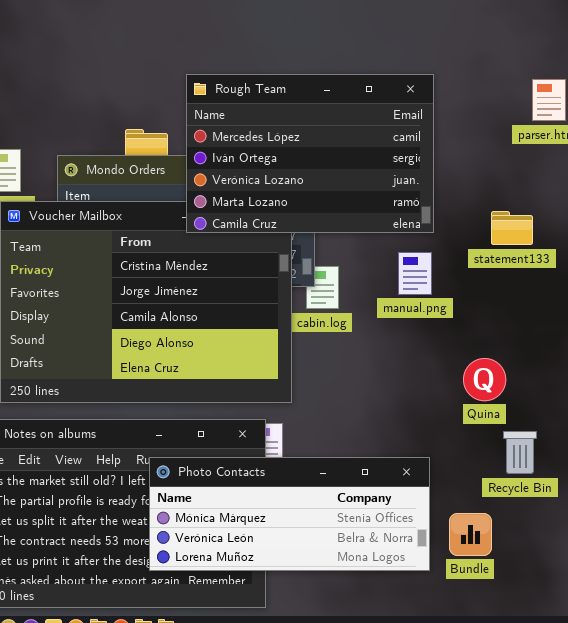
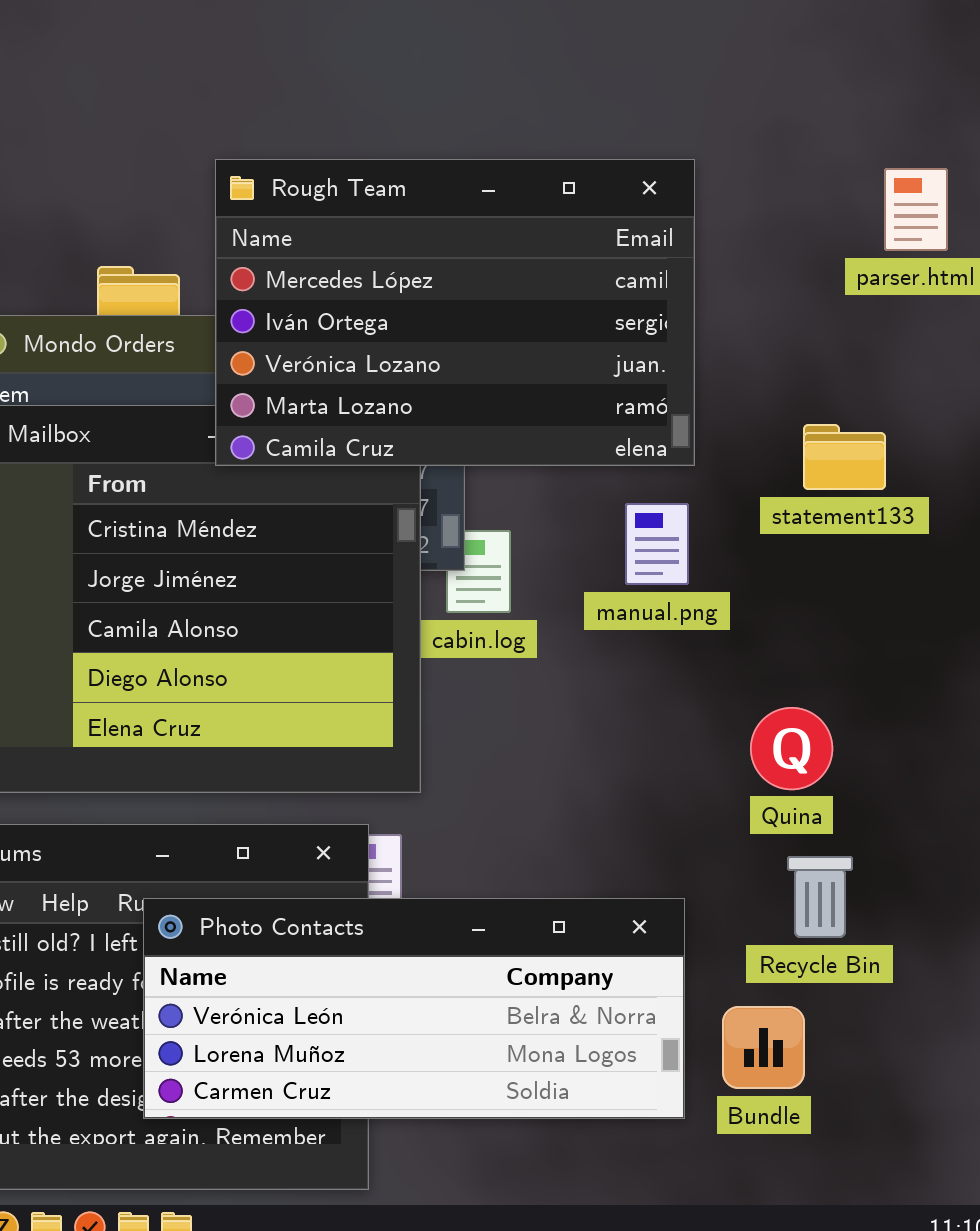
Recycle Bin: [503,431,537,474] -> [787,856,853,938], moved
Photo Contacts: [149,457,430,571] -> [143,898,685,1119], scrolled down 1 row

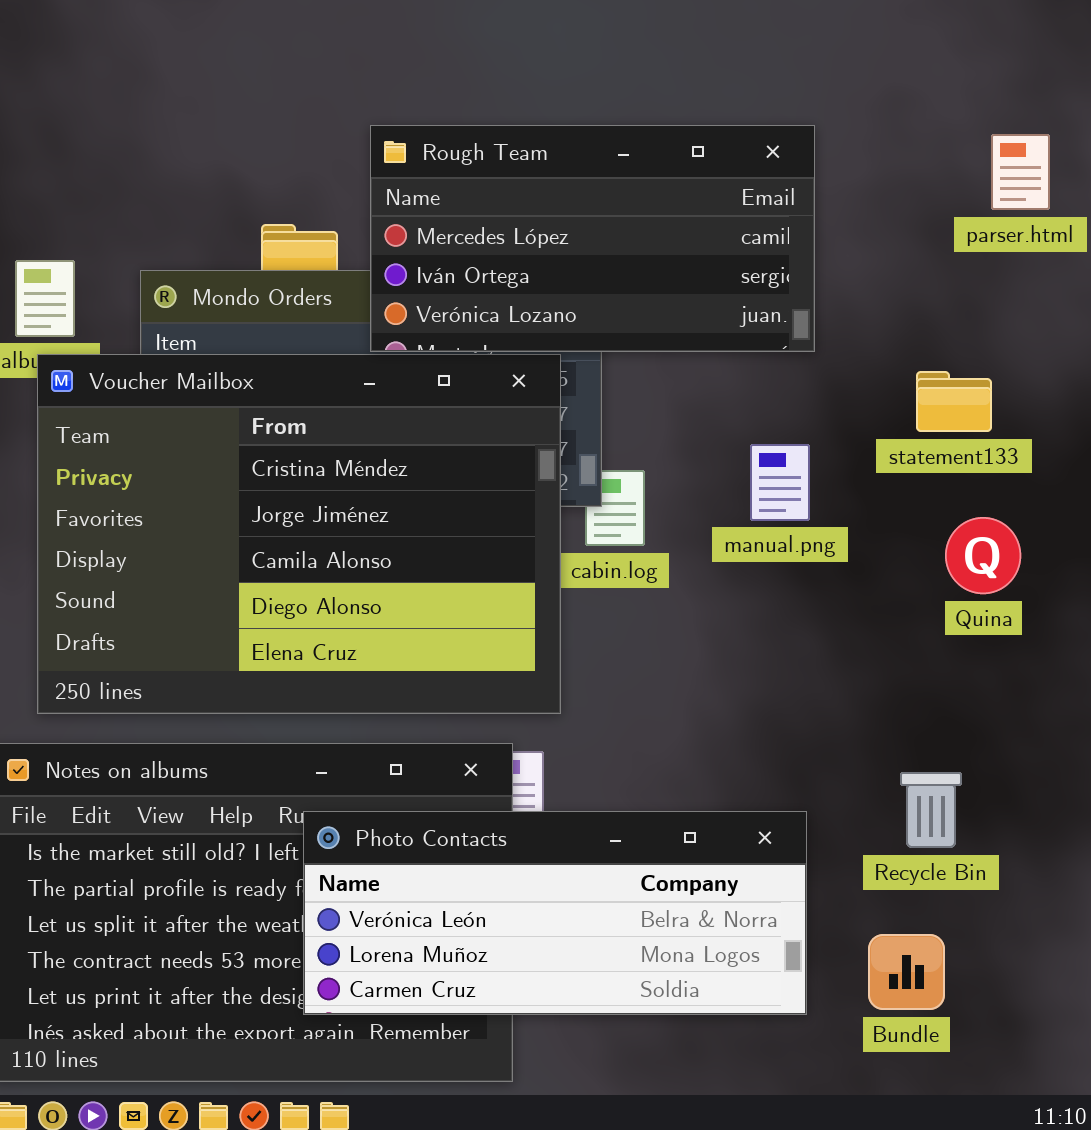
Rough Team: [215,159,695,466] -> [370,125,815,352], resized
Quina: [750,707,833,790] -> [945,517,1021,594], moved
Bundle: [722,1006,805,1089] -> [868,934,945,1010], moved

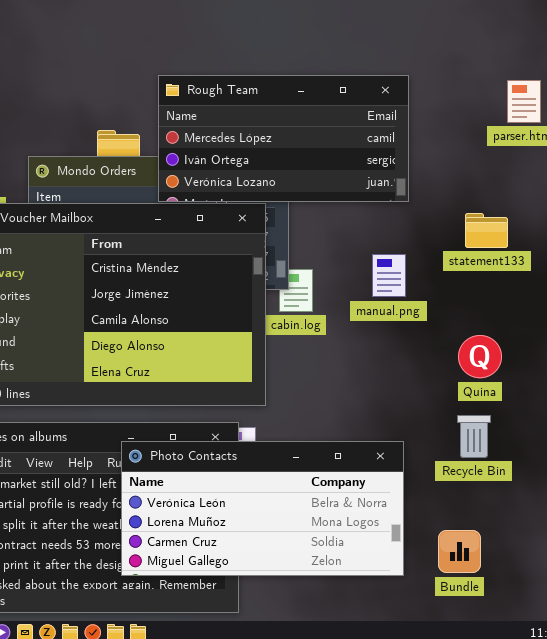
Quina: [945,517,1021,594] -> [458,335,502,378], moved
Recycle Bin: [900,772,962,848] -> [457,415,491,458], moved
Photo Contacts: [303,811,807,1015] -> [121,441,404,576], resized

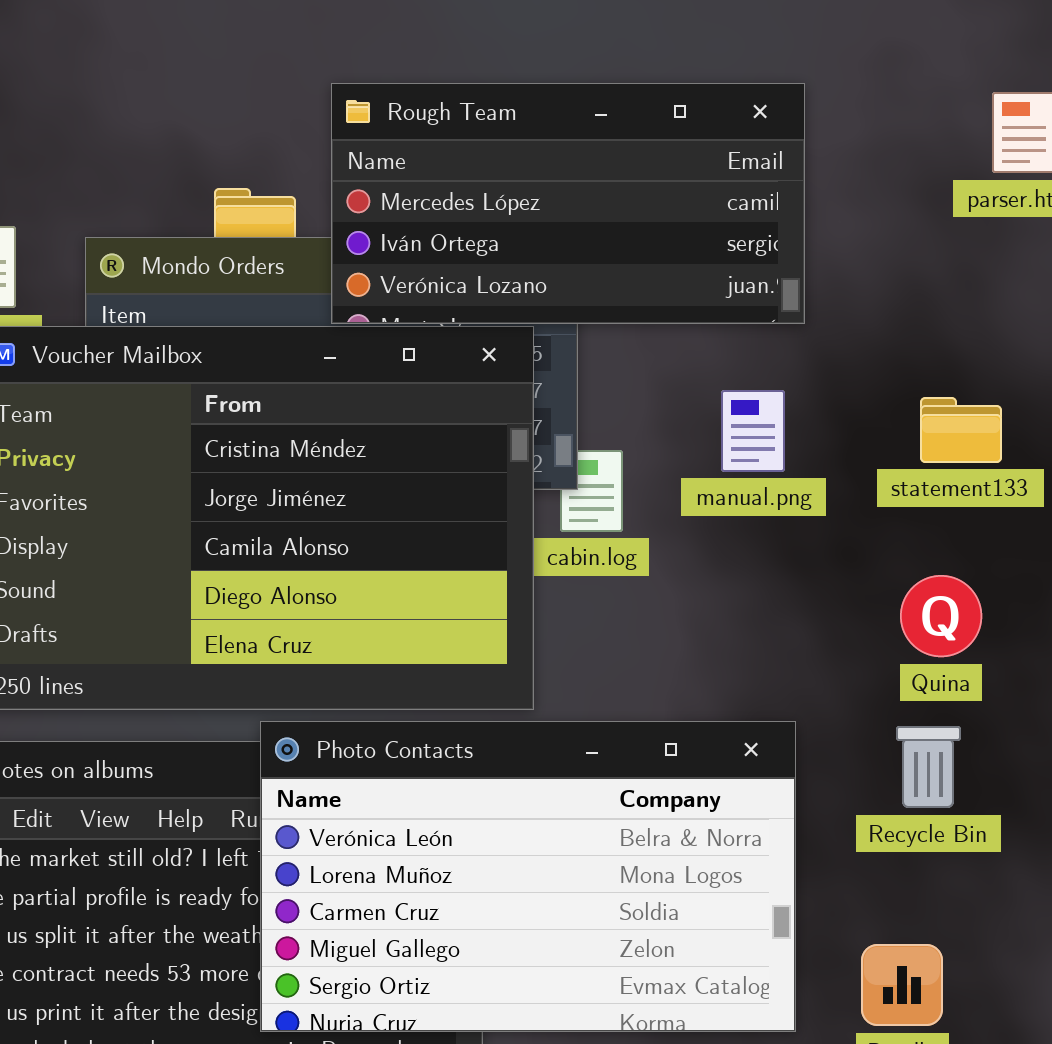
statement133: [465,213,508,248] -> [920,397,1002,463], moved
manual.png: [372,254,406,297] -> [721,390,785,472], moved
Photo Contacts: [121,441,404,576] -> [260,721,796,1032], resized

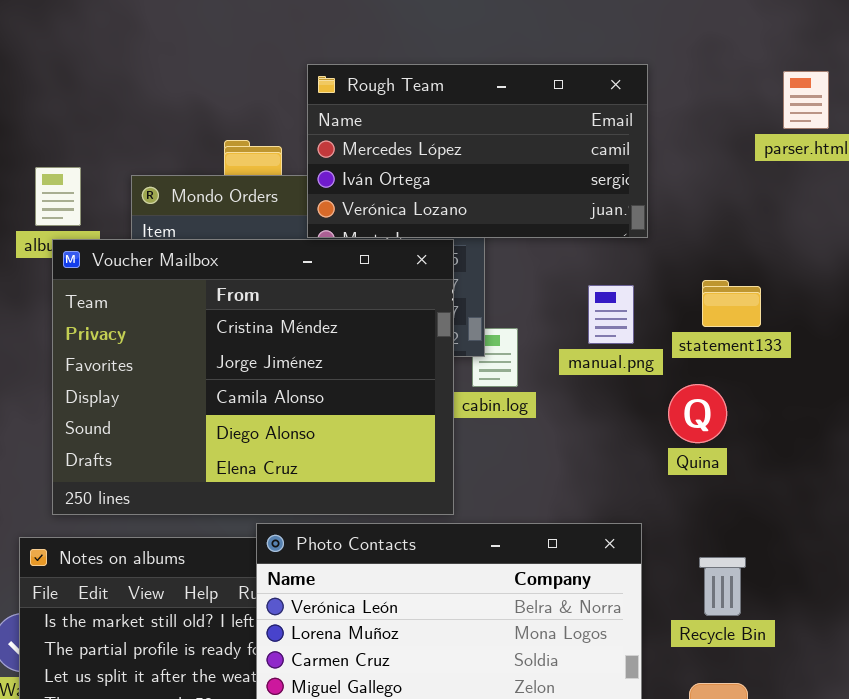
statement133: [920,397,1002,463] -> [702,280,761,327], moved
Quina: [900,575,982,657] -> [668,384,727,443], moved
Recycle Bin: [896,726,961,808] -> [699,557,746,616], moved

